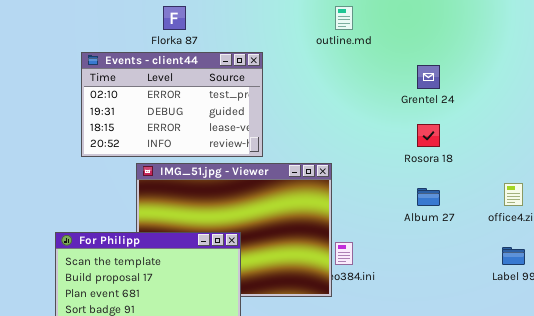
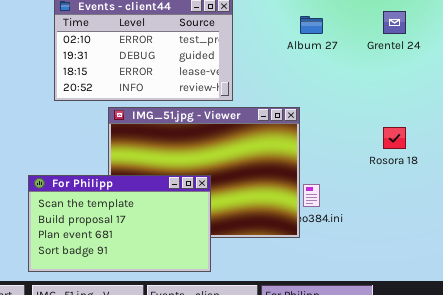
Rosora 18: [417,124,440,147] -> [383,127,406,149], moved
Album 27: [417,188,440,206] -> [300,16,323,34], moved

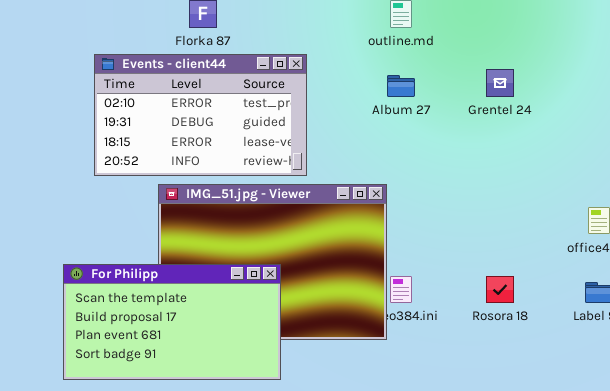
Rosora 18: [383,127,406,149] -> [486,276,514,303], moved

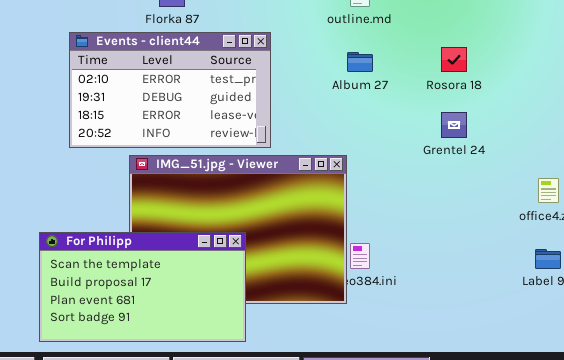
Grentel 24: [486,69,514,97] -> [441,112,467,138], moved
Rosora 18: [486,276,514,303] -> [441,47,467,72], moved

